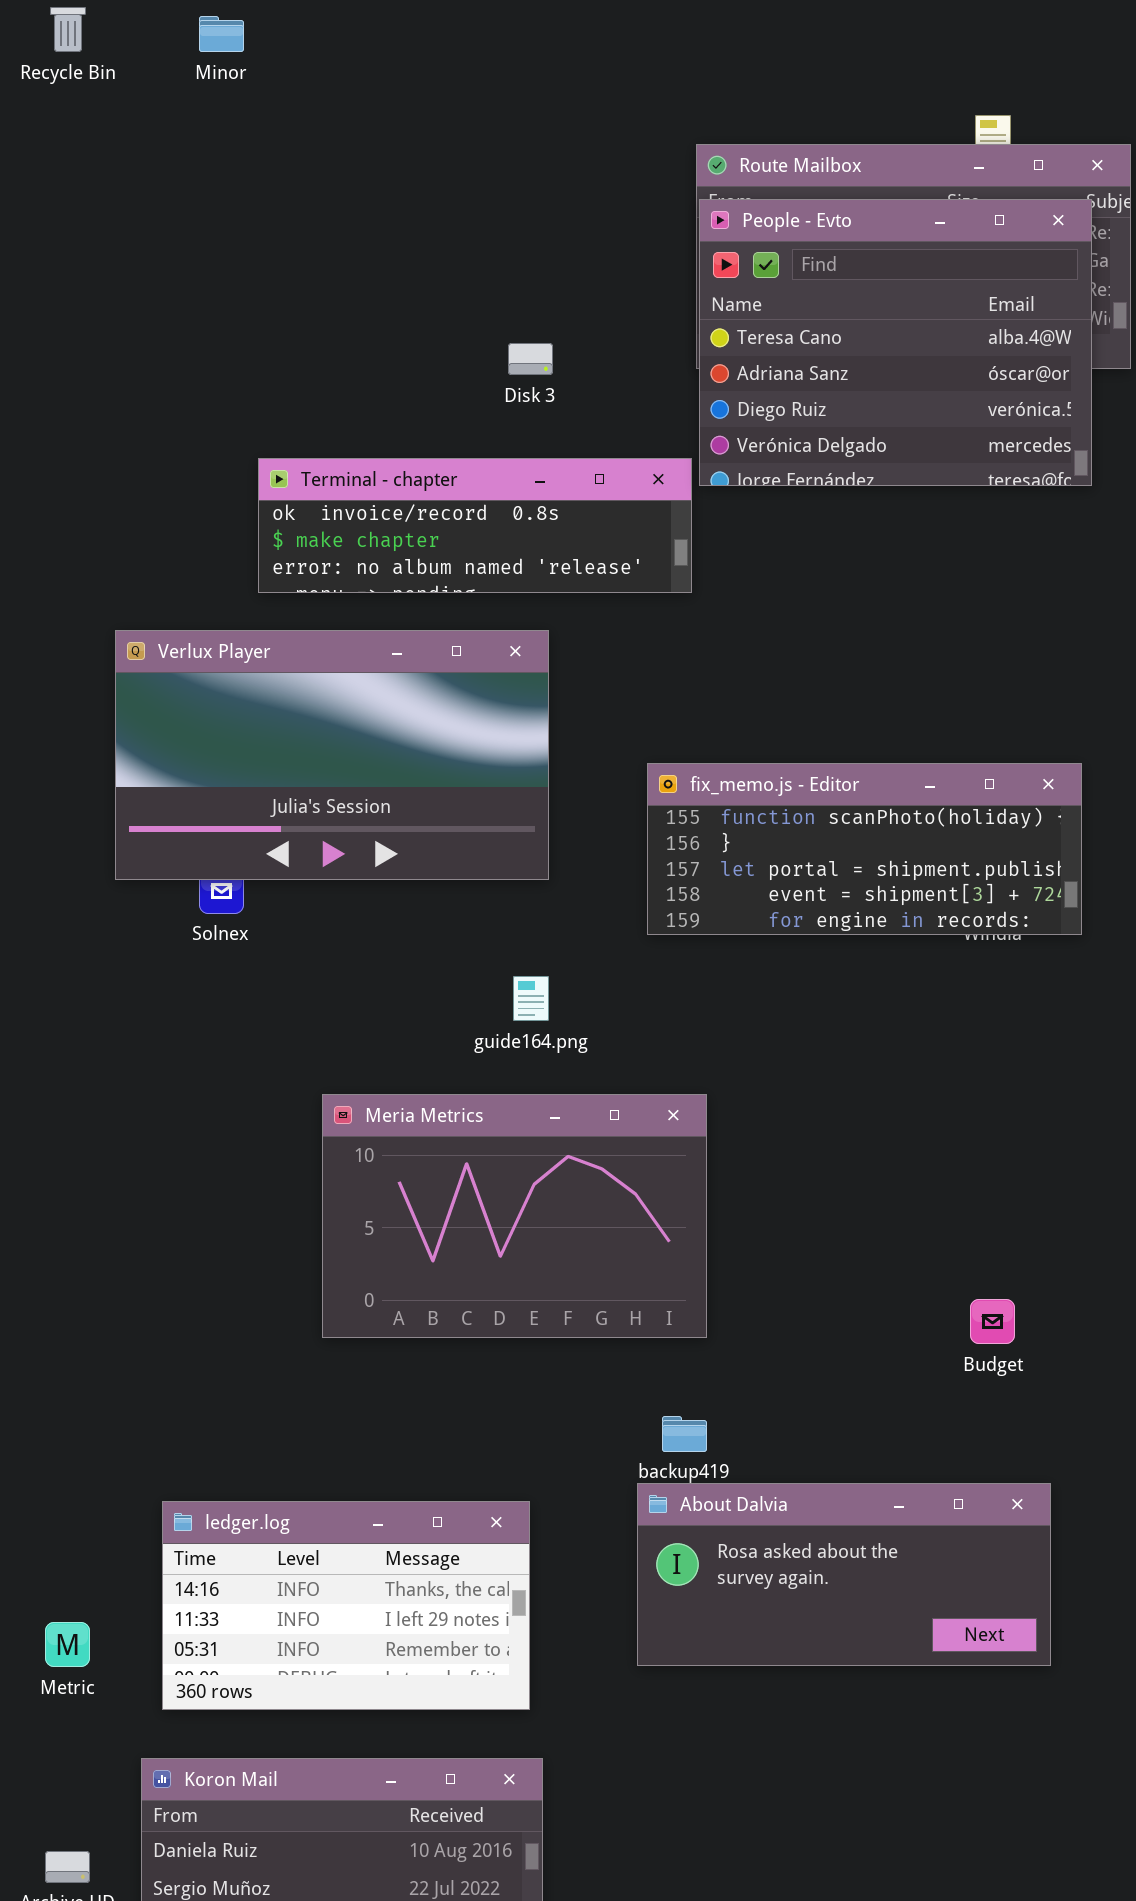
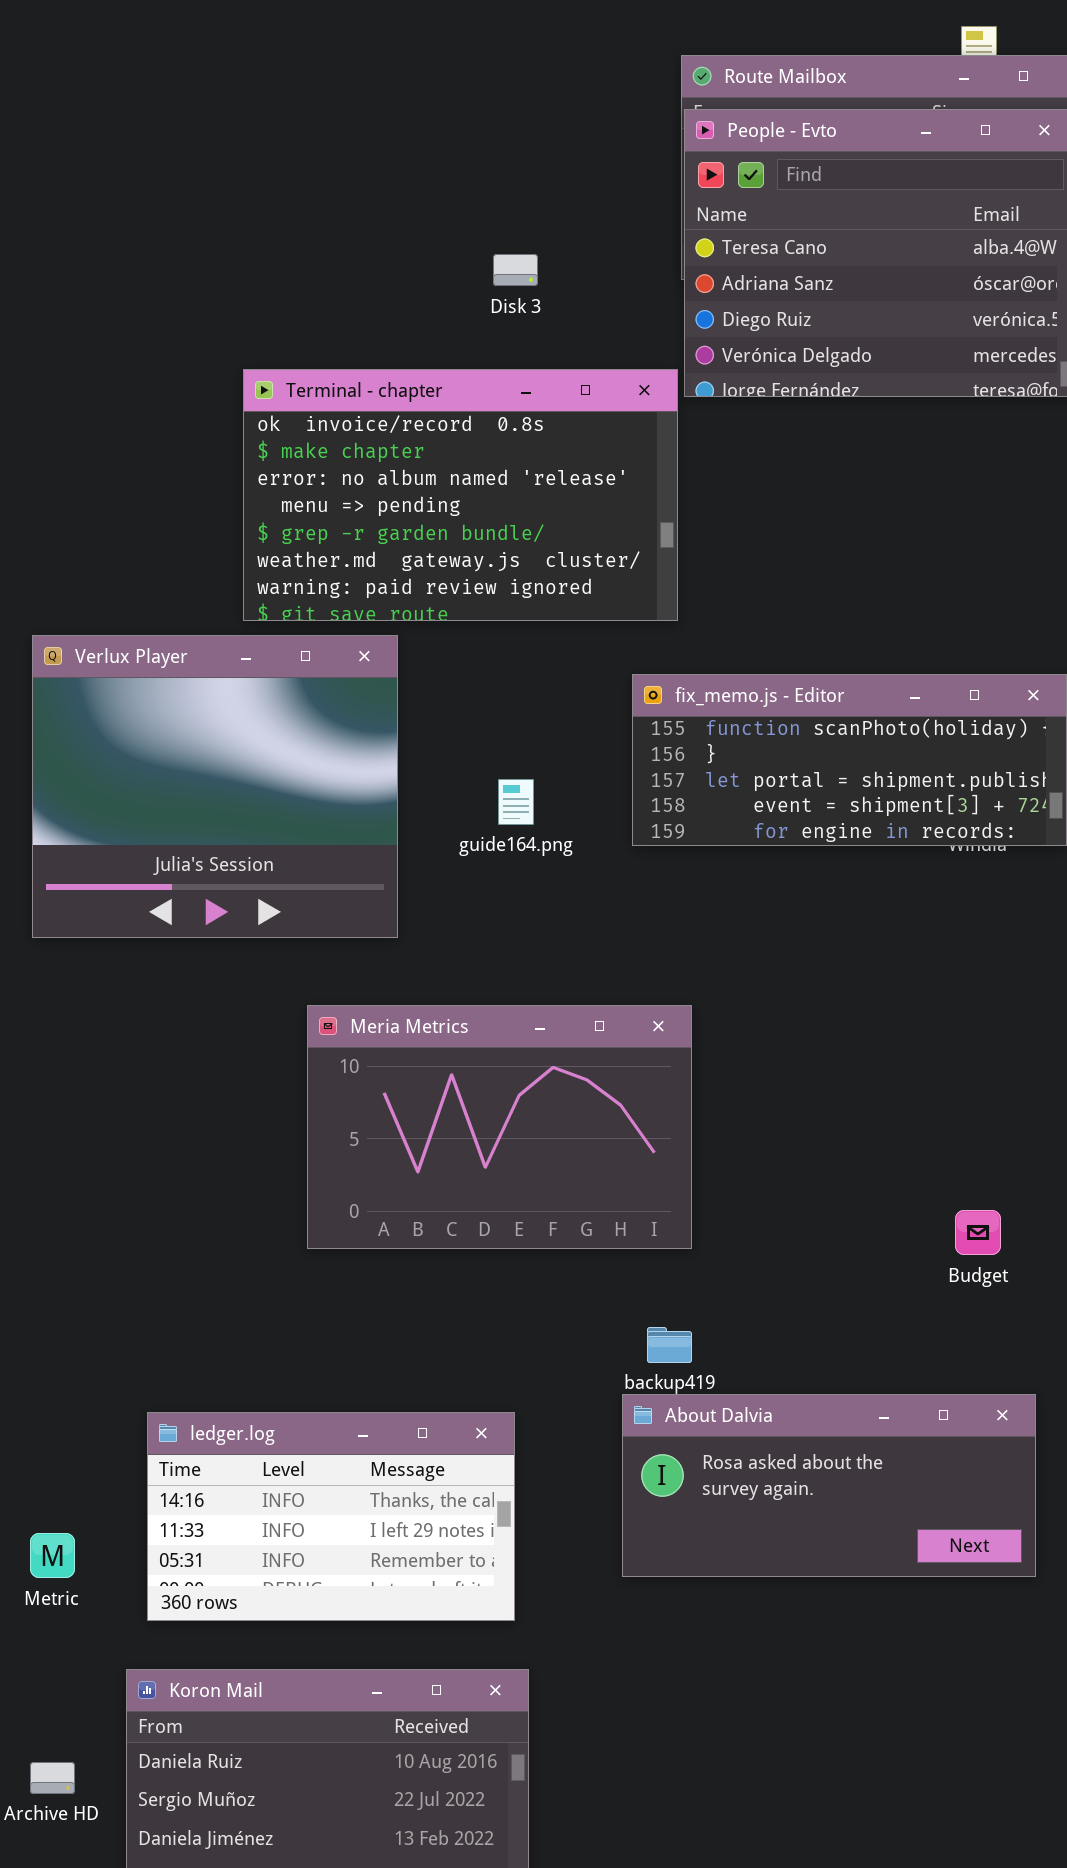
Terminal - chapter: [258,458,692,593] -> [243,369,678,621], resized
Verlux Player: [115,630,549,880] -> [32,635,398,938], moved, resized
guide164.png: [513,976,549,1021] -> [498,779,534,825], moved

